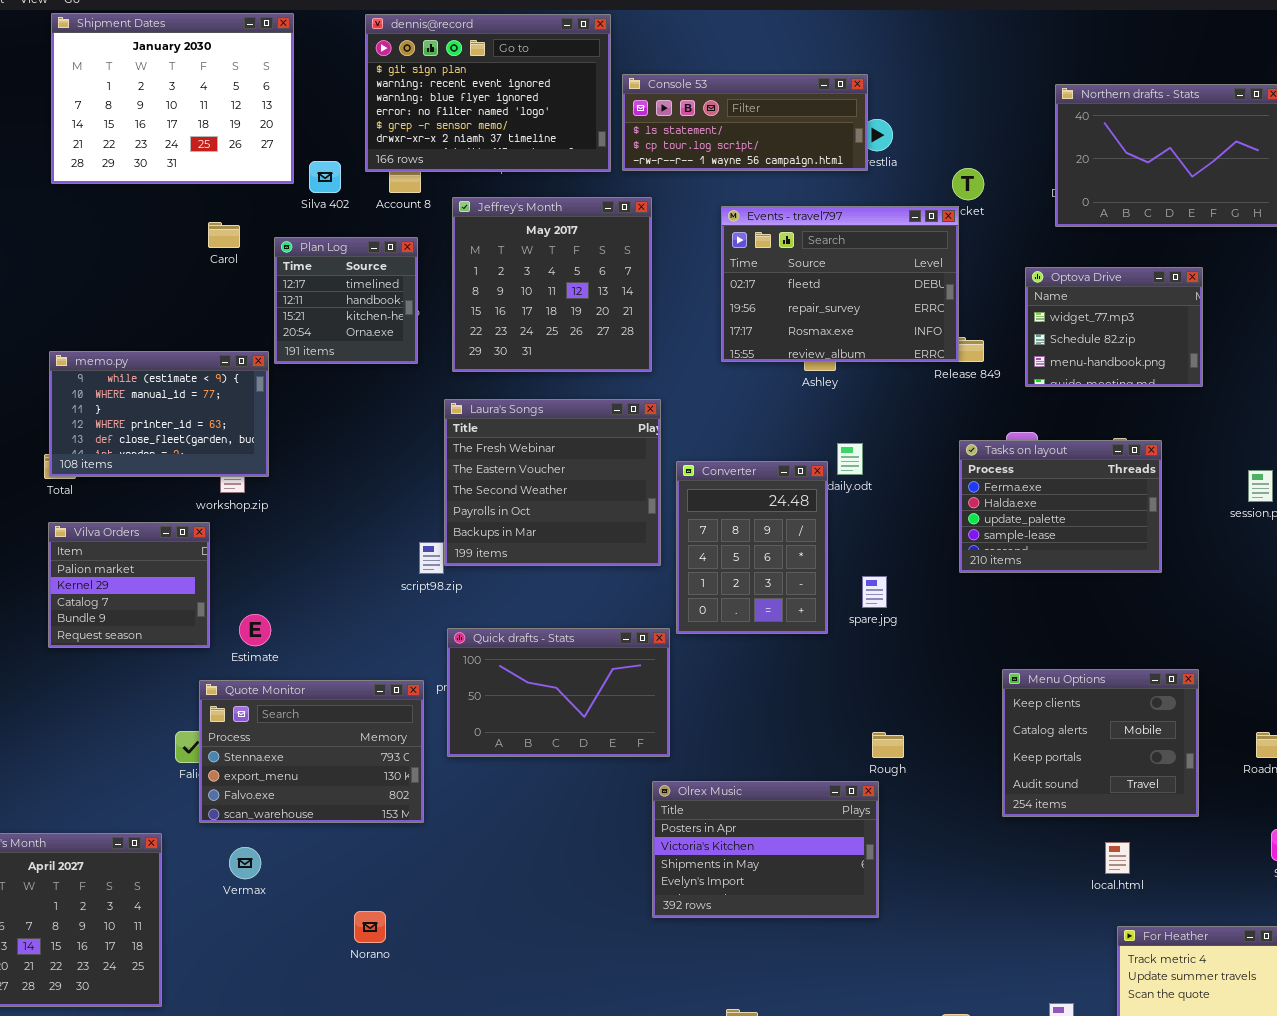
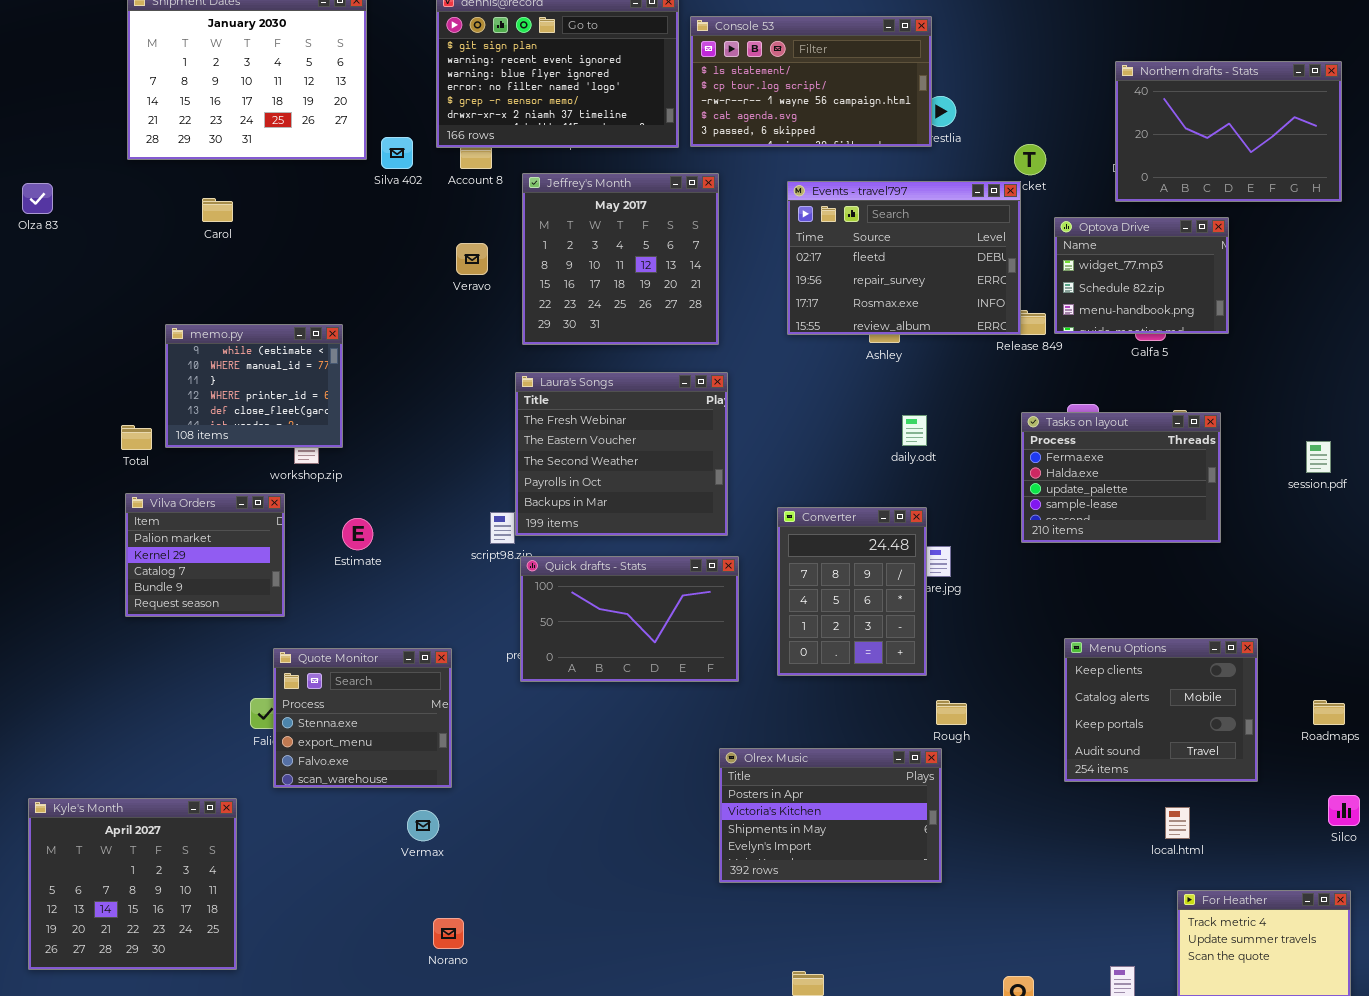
Console 53: [622,74,868,171] -> [690,16,932,147], resized
Carol: [208,222,240,248] -> [202,198,233,222], moved
Plan Log: [274,237,418,364] -> none, closed
Optova Drive: [1025,267,1203,387] -> [1054,217,1229,334], moved
memo.py: [49,351,269,477] -> [165,324,343,448], resized
Converter: [676,461,828,634] -> [777,507,927,676], moved
Estimate: [239,614,271,646] -> [342,518,373,550], moved
Quick drafts - Stats: [447,628,670,757] -> [520,556,739,682], moved
Quote Monitor: [199,680,424,823] -> [273,648,452,788], resized
Vermax: [229,847,261,879] -> [407,810,439,841], moved
Norano: [354,911,386,943] -> [433,918,464,949], moved

